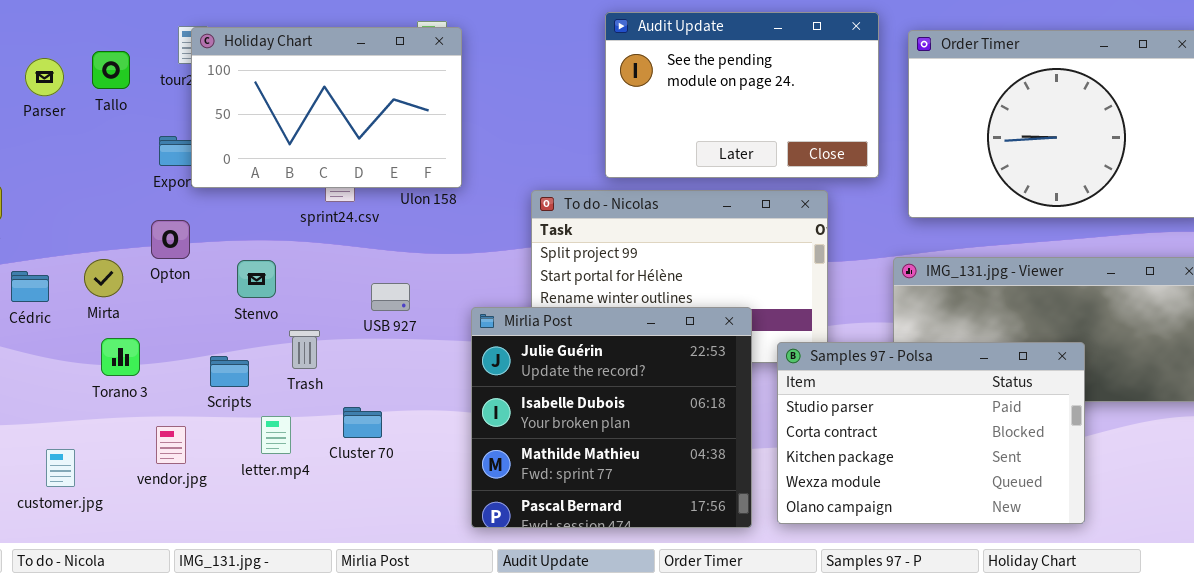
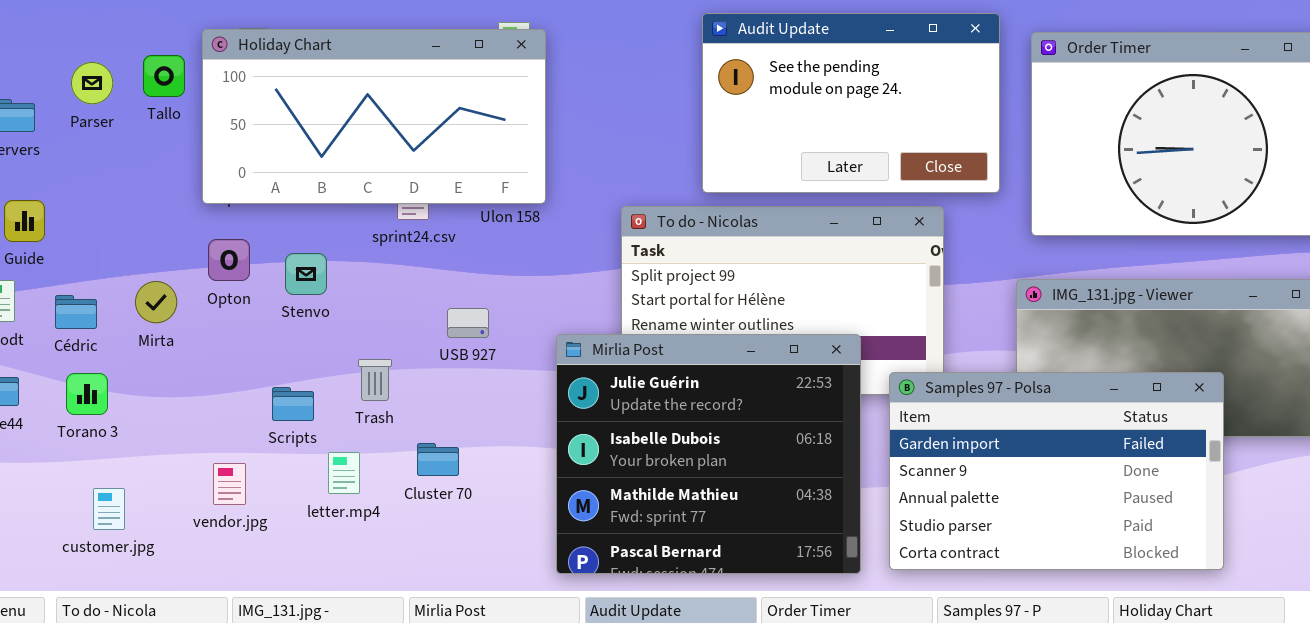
Holiday Chart: [191,27,462,188] -> [202,29,546,204], resized
Stenvo: [237,260,276,298] -> [285,253,327,295], moved
Torano 3: [101,338,140,376] -> [66,373,108,415], moved
Samples 97 - Polsa: [777,342,1085,524] -> [889,372,1224,570], scrolled up 3 rows

